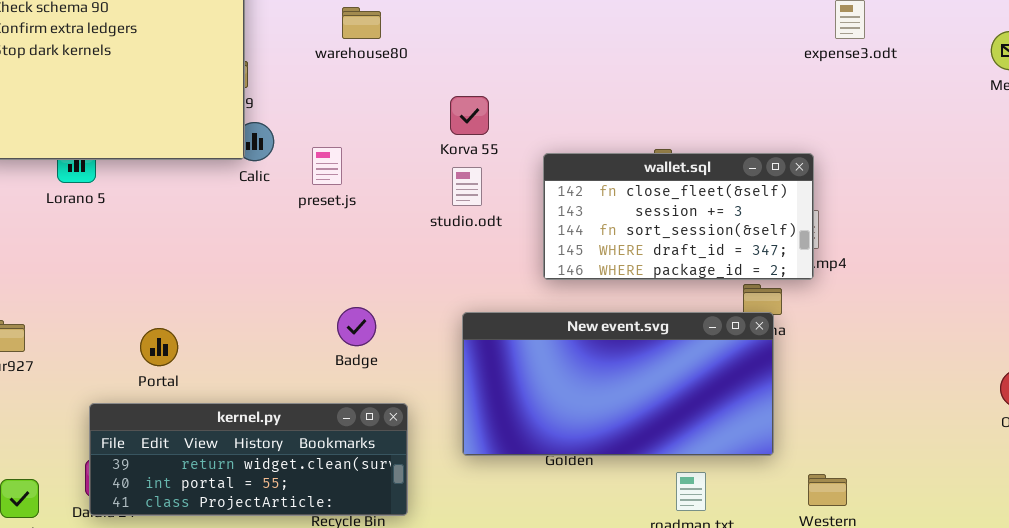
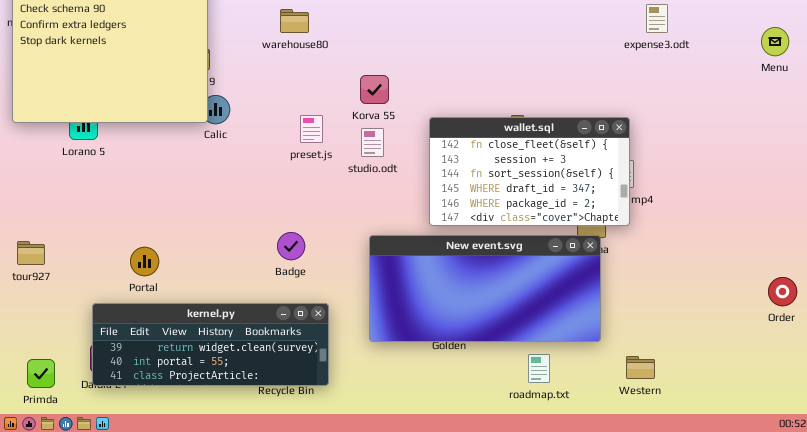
preset.js: [312,147,342,185] -> [300,115,323,143], moved
wallet.sql: [543,153,814,280] -> [429,117,630,226], resized

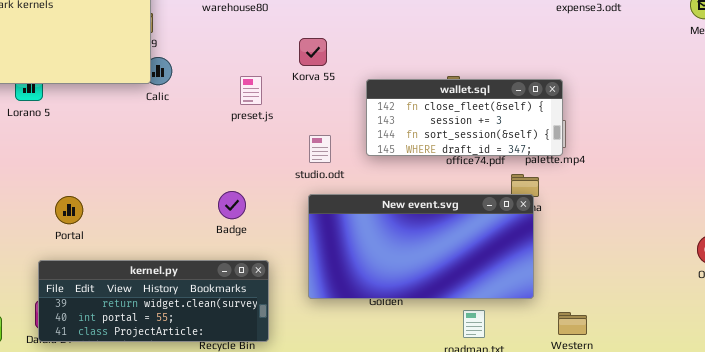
wallet.sql: [429,117,630,226] -> [366,79,563,156], resized
studio.odt: [361,128,384,157] -> [309,135,331,163], moved
Portal: [130,247,159,276] -> [55,196,83,224], moved

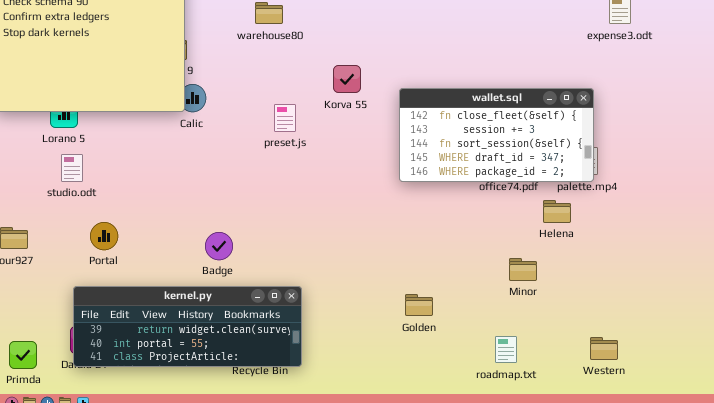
wallet.sql: [366,79,563,156] -> [399,88,594,182], resized
studio.odt: [309,135,331,163] -> [61,154,83,182], moved
Badge: [218,191,246,219] -> [205,232,233,260], moved
New event.svg: [308,194,534,299] -> none, closed

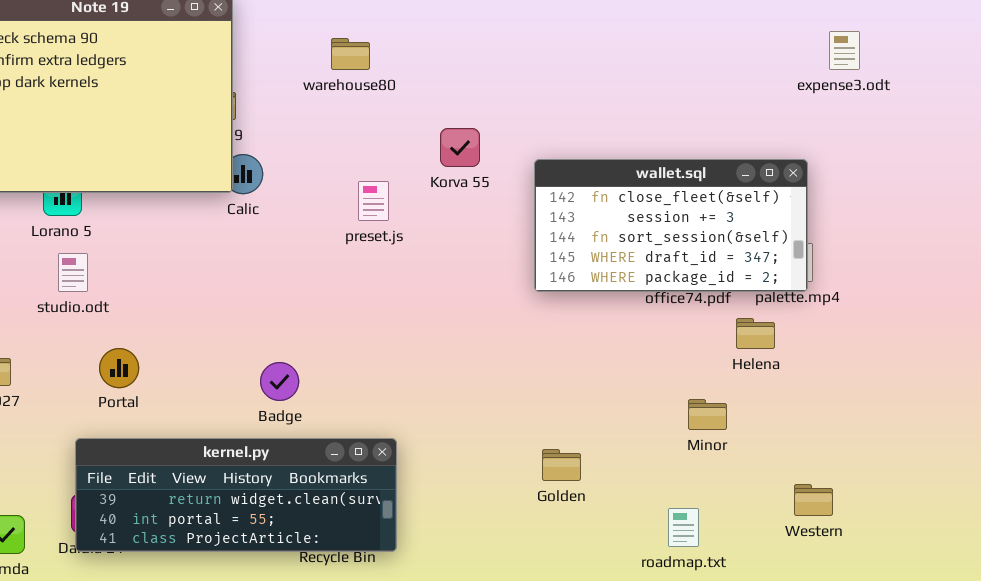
Western: [590,337,618,360] -> [794,484,833,516], moved

